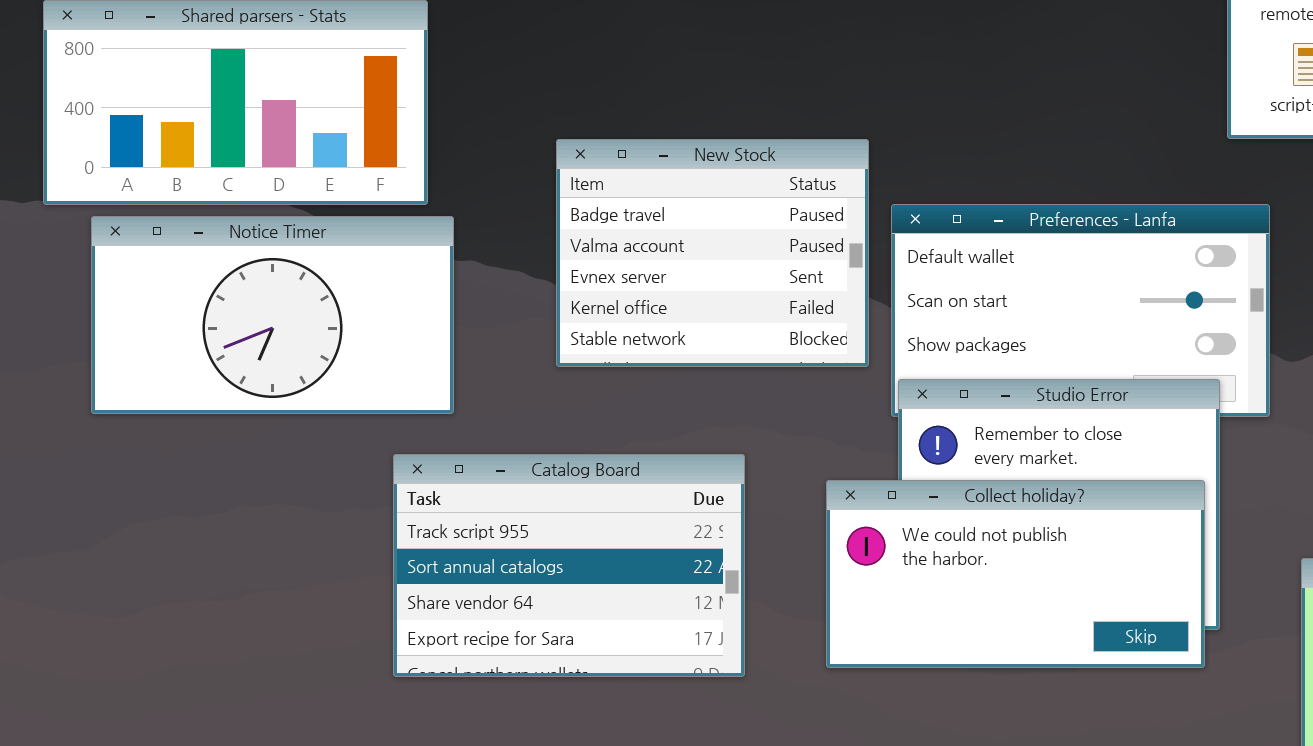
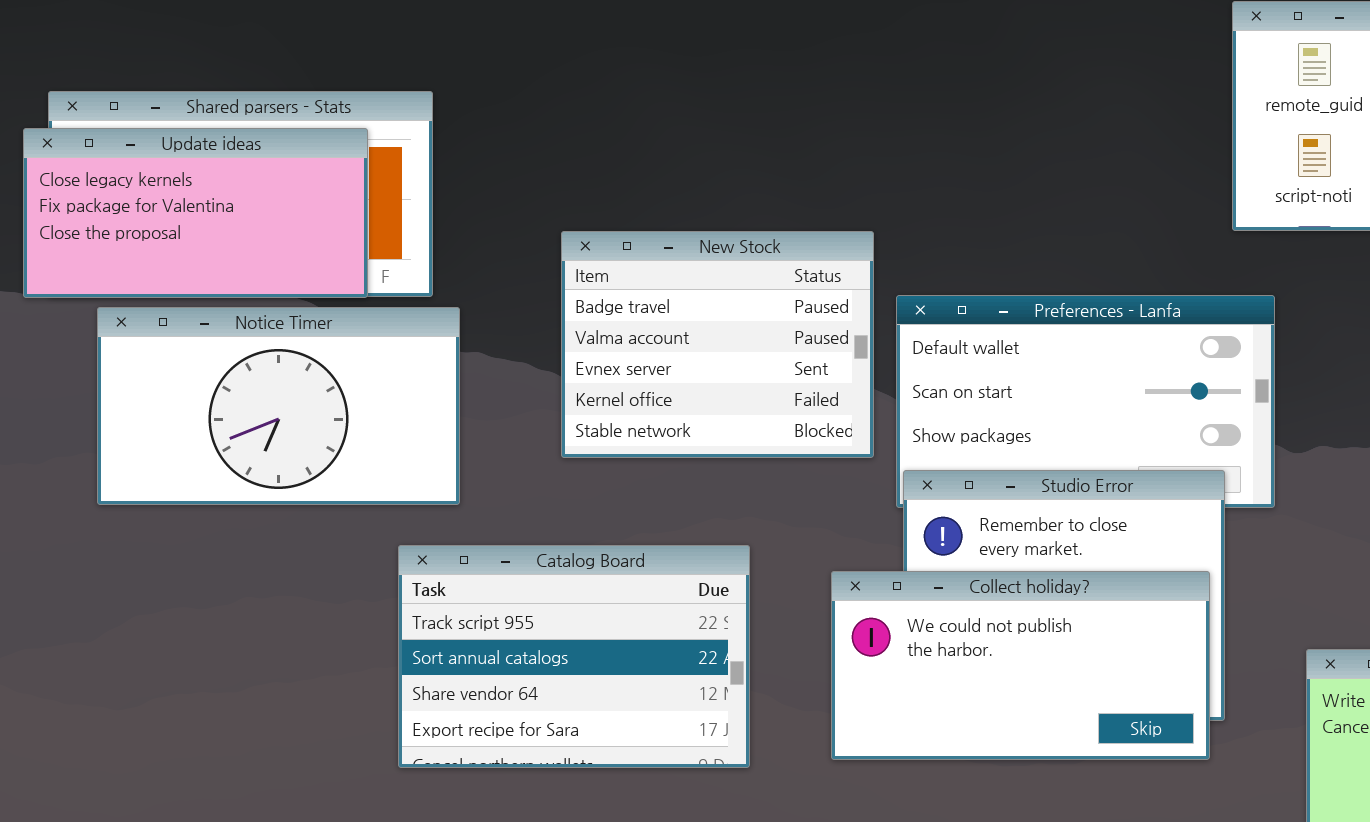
Update ideas: none -> [23,128,368,298], opened

